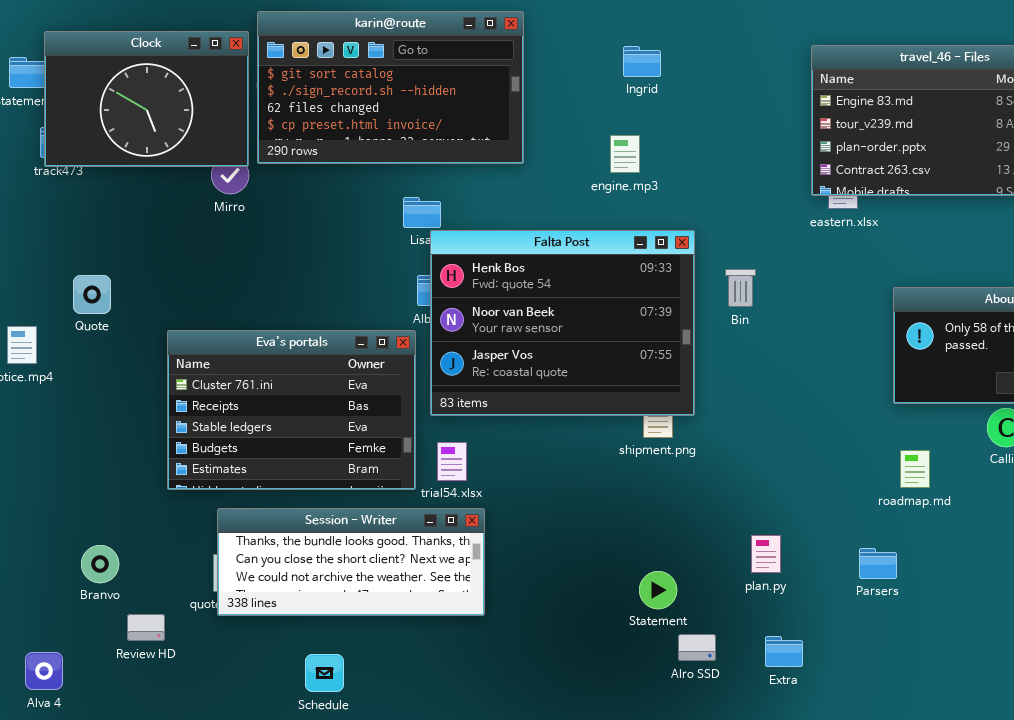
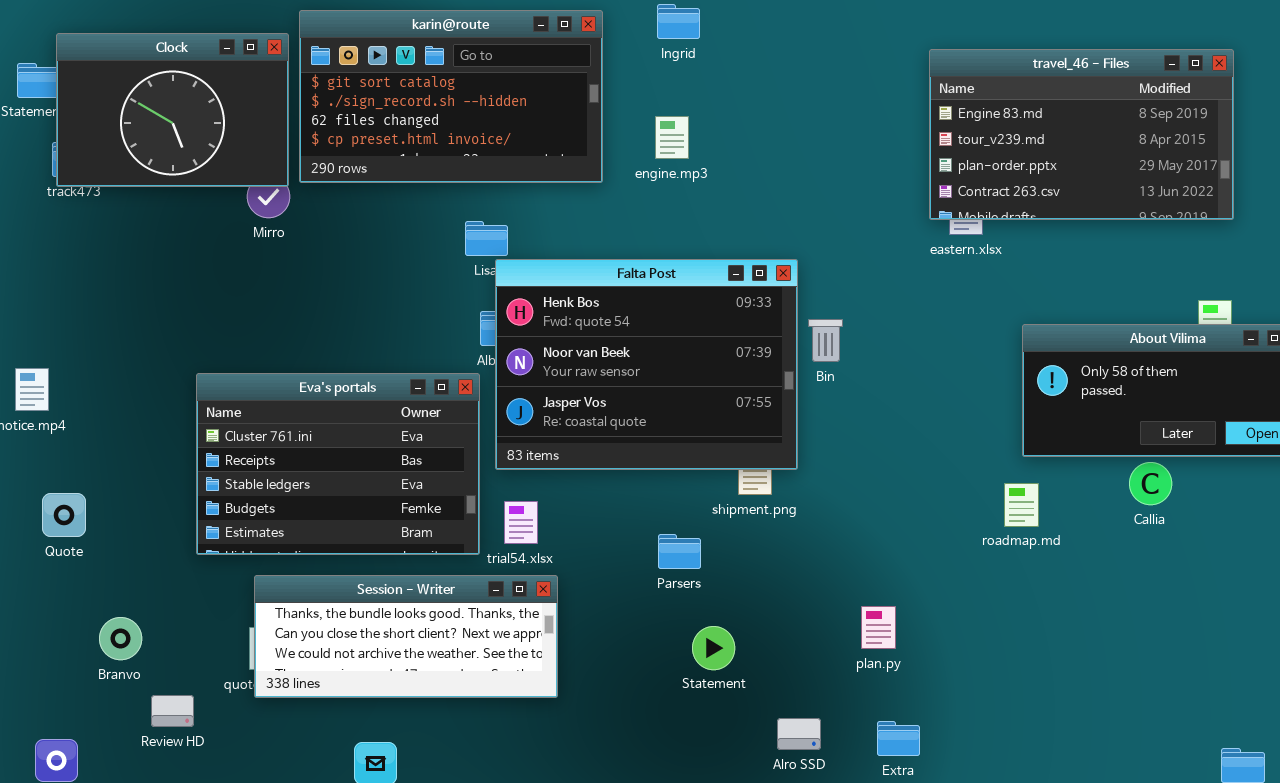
Ingrid: [623,46,661,77] -> [657,4,700,39], moved
engine.mp3: [610,135,640,173] -> [655,116,689,159], moved
Bin: [725,269,756,307] -> [808,319,843,362], moved
Quote: [73,275,111,314] -> [42,493,86,537], moved
roadmap.md: [900,450,930,488] -> [1004,483,1039,527], moved
Parsers: [859,548,897,579] -> [658,534,701,569], moved
Statement: [639,571,677,609] -> [692,626,735,670], moved

